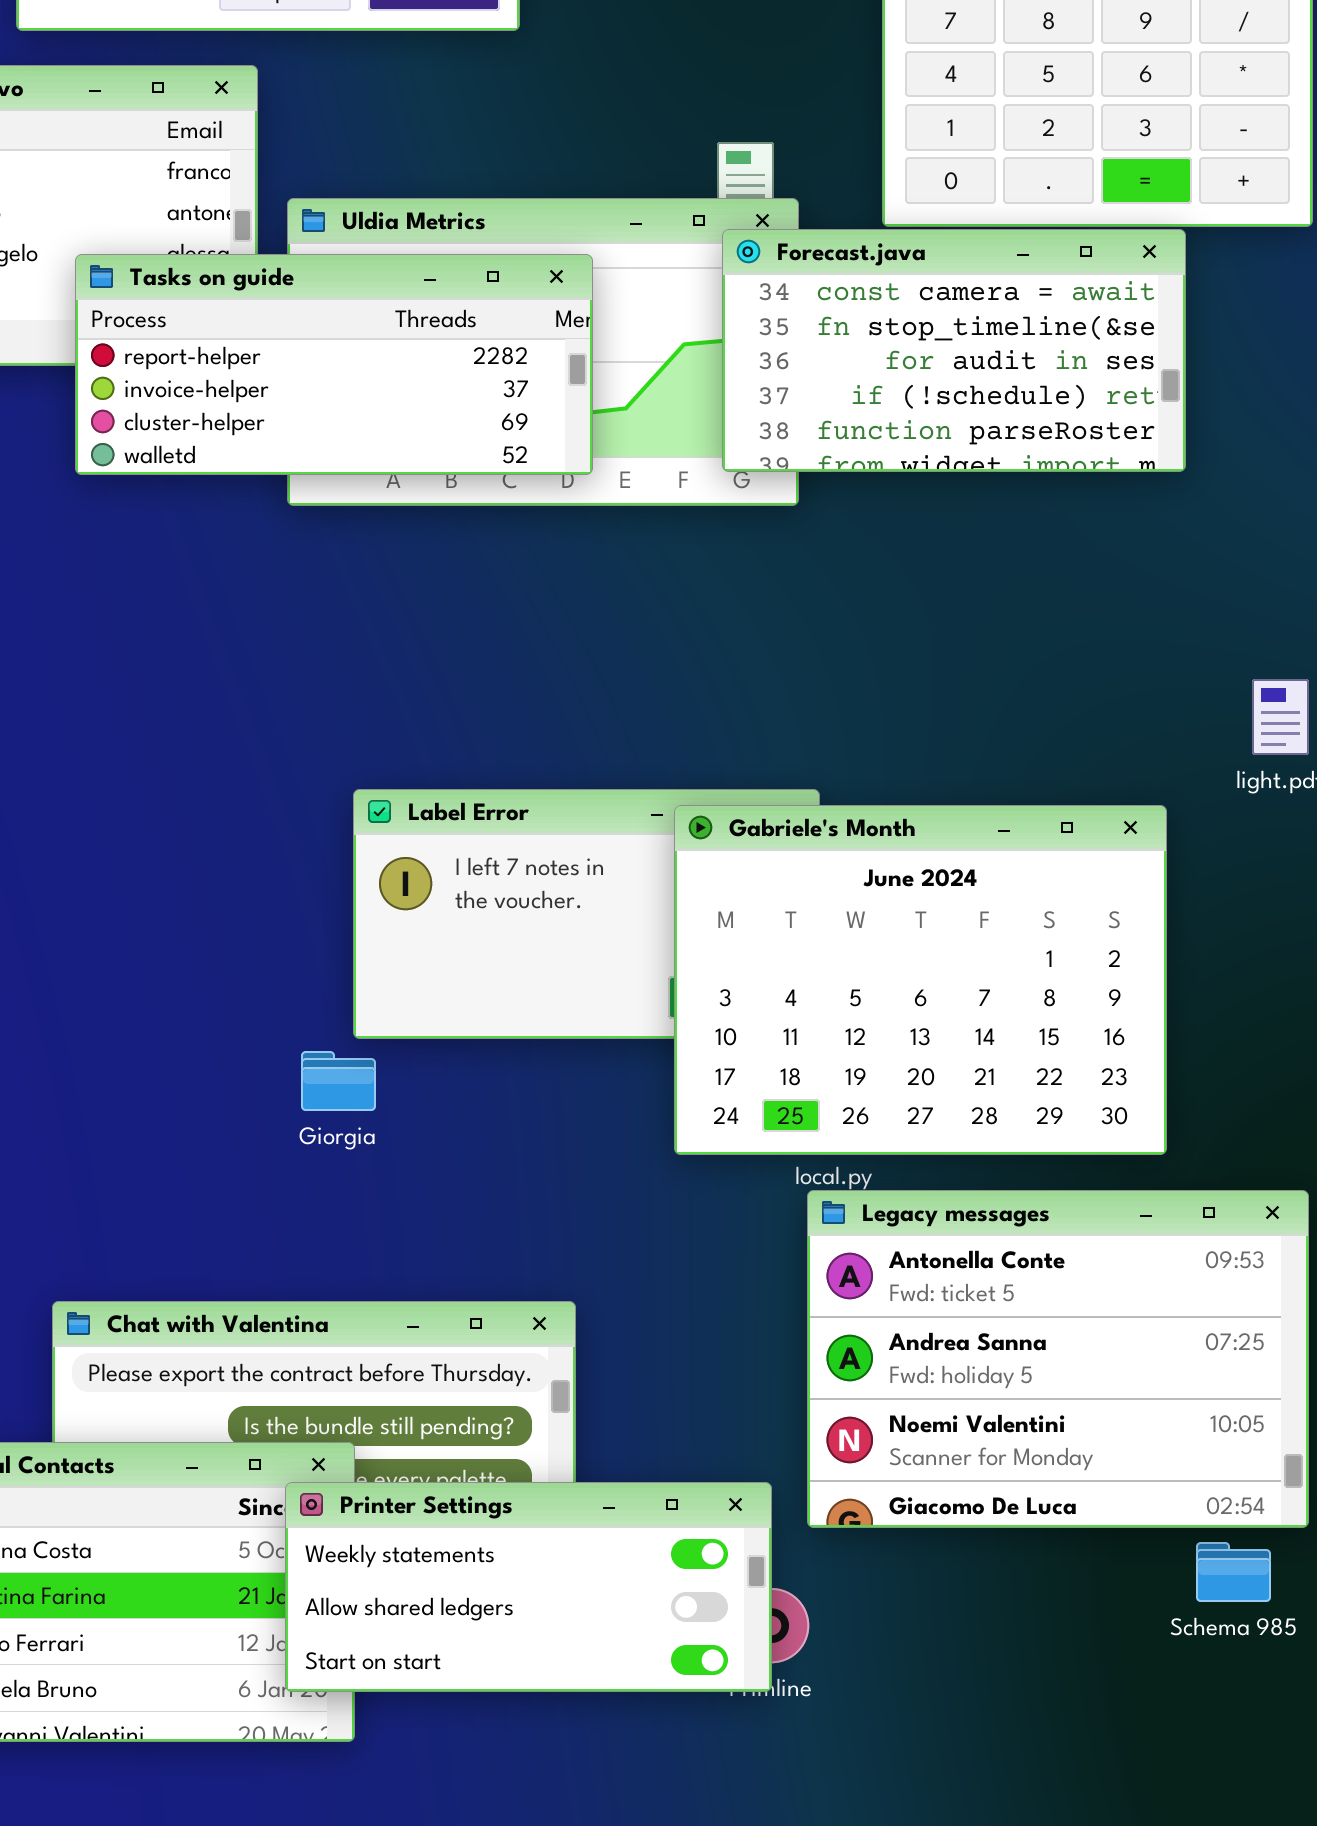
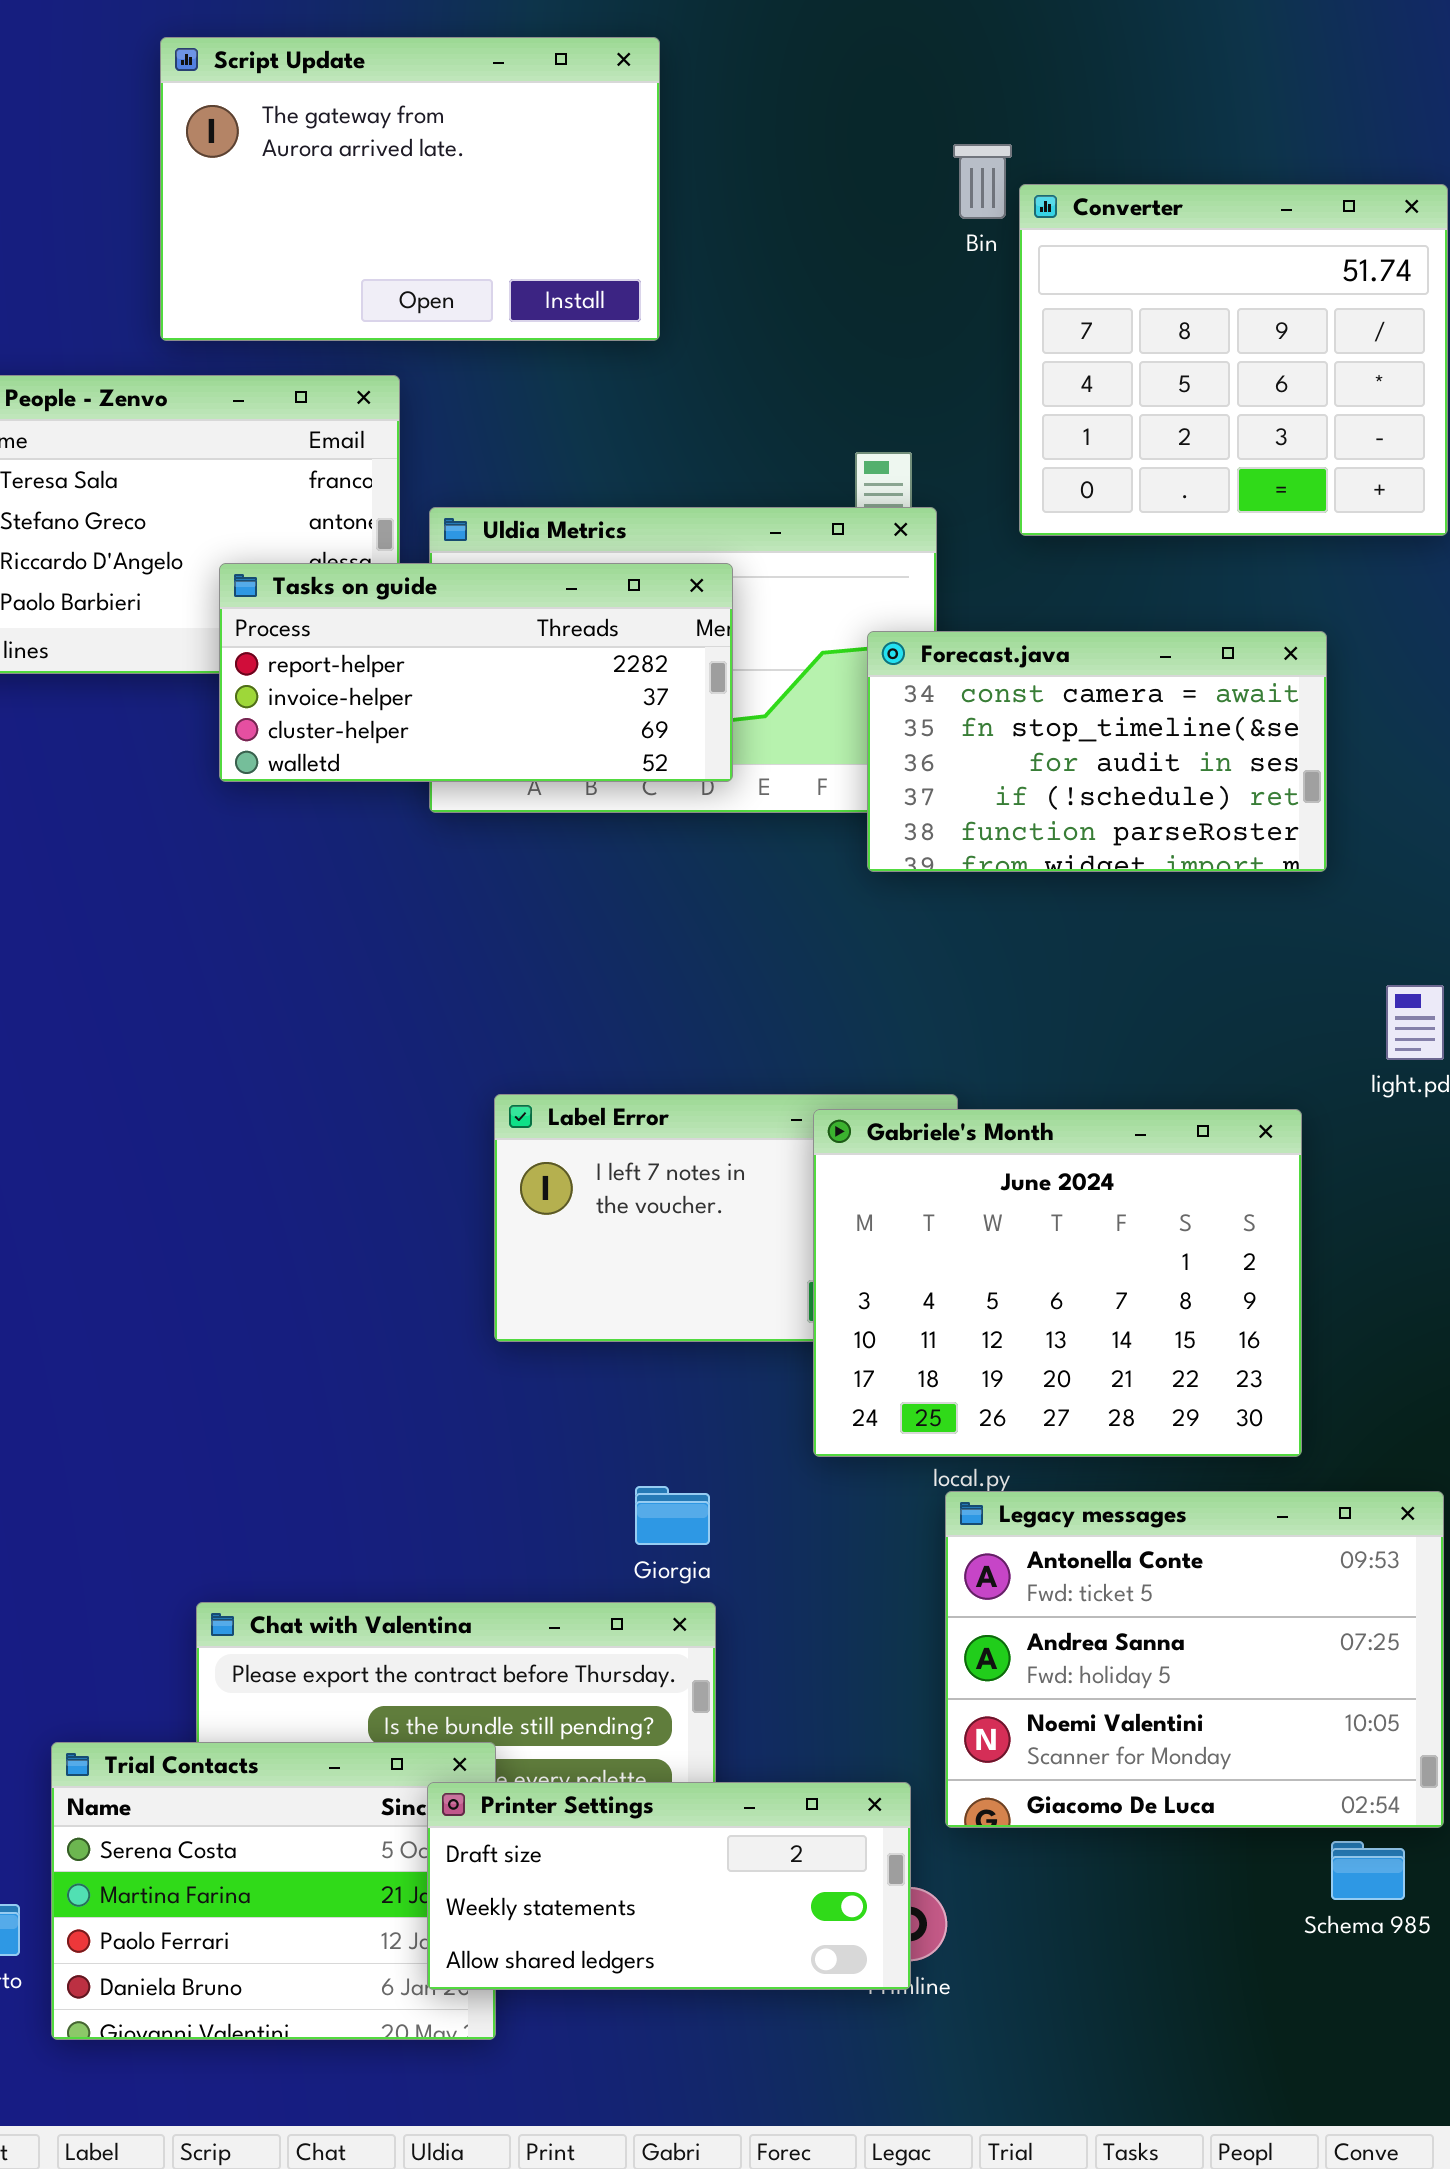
Forecast.java: [722,229,1186,472] -> [867,631,1327,872], moved
Giorgia: [301,1051,376,1111] -> [635,1486,710,1545], moved
Printer Settings: [285,1482,772,1692] -> [427,1782,911,1990], scrolled up 1 row

